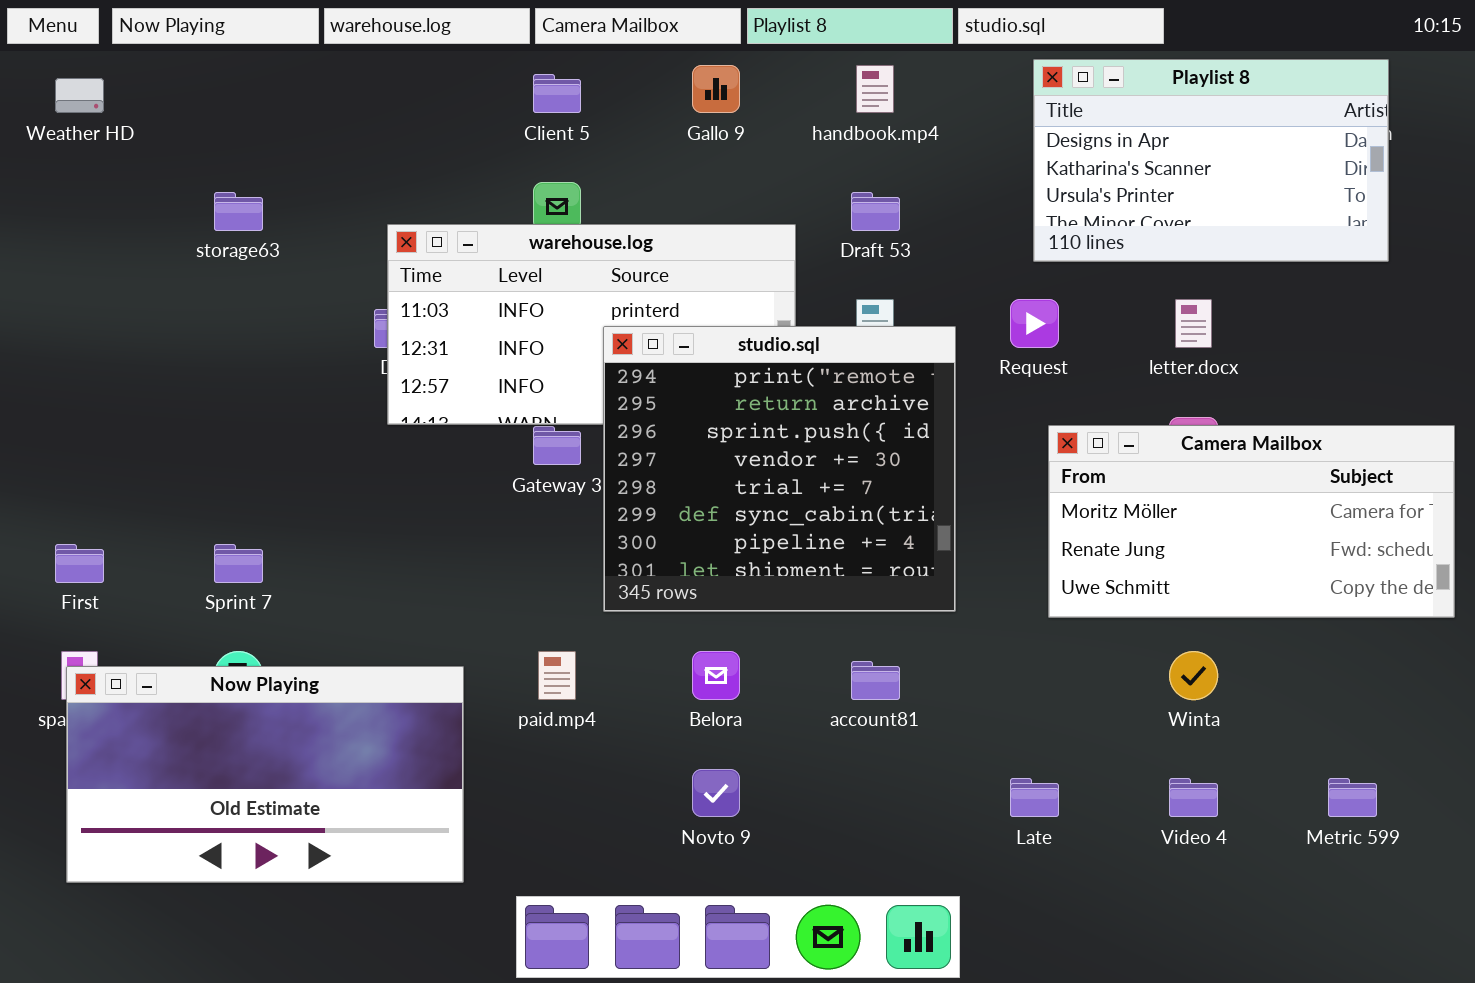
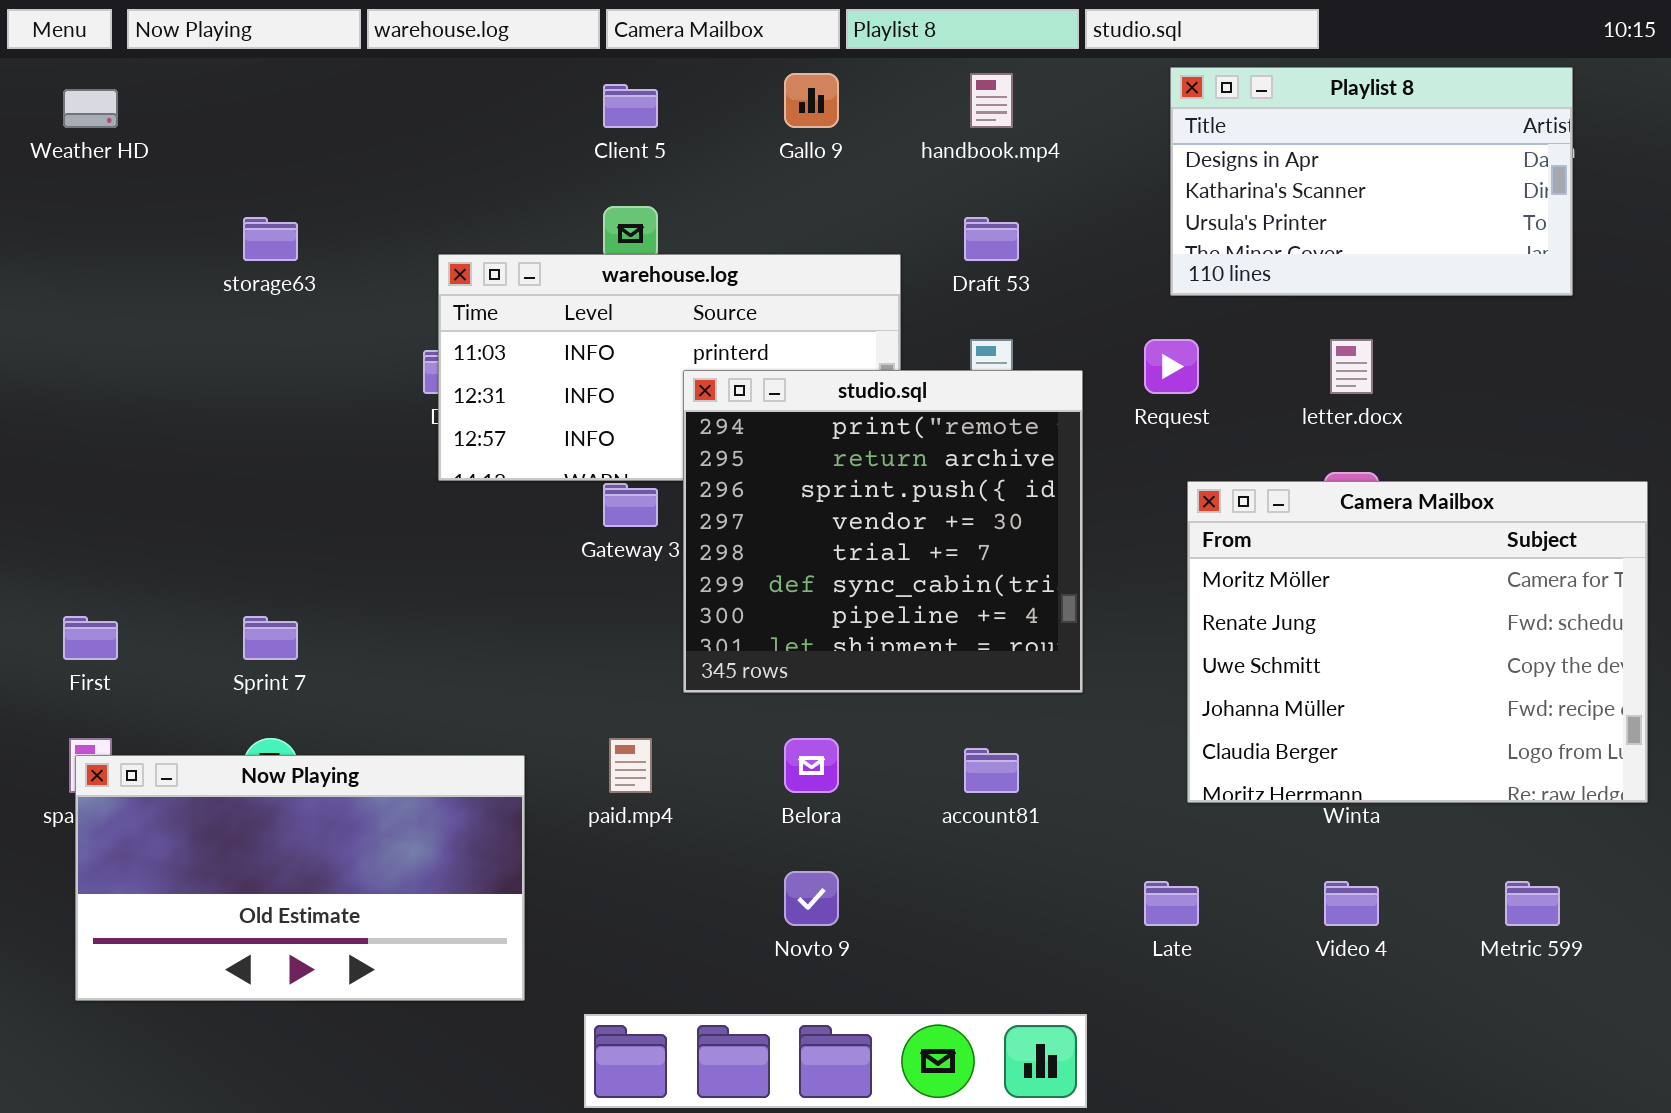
Camera Mailbox: [1048,425,1455,618] -> [1187,481,1648,803], resized

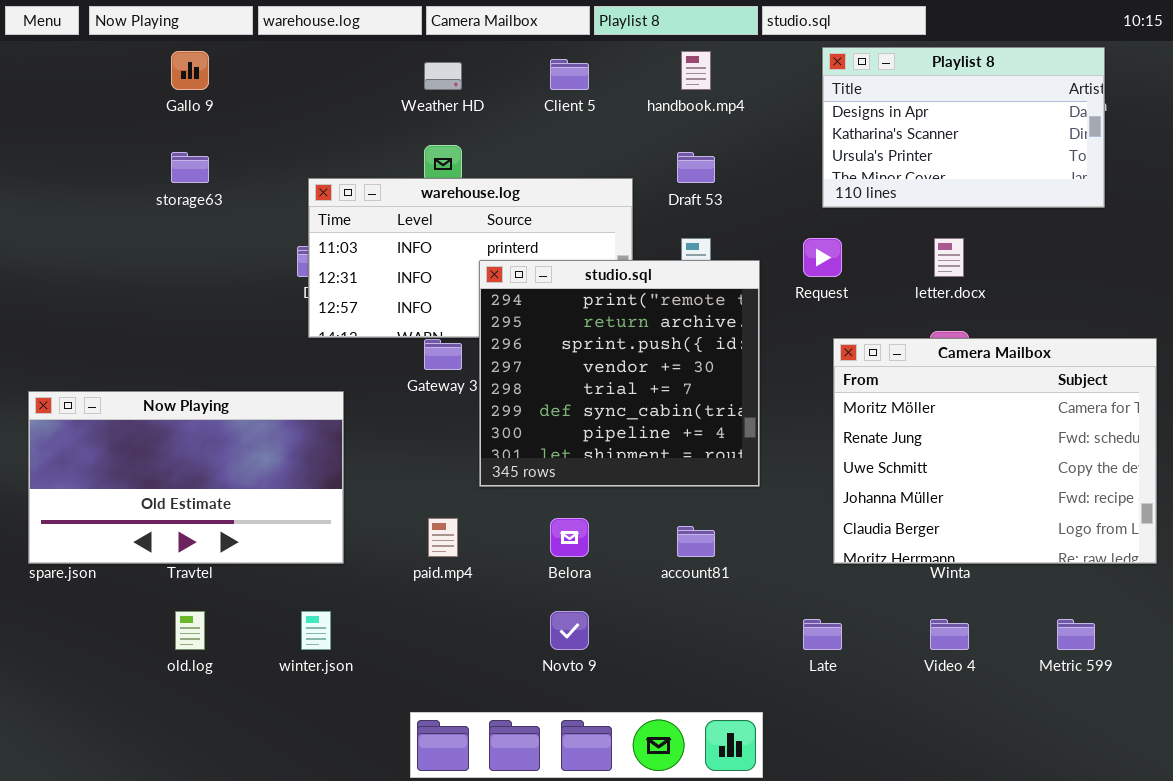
Gallo 9: [784,73,839,128] -> [171,51,209,90], moved
Client 5: [603,84,658,128] -> [550,59,589,90], moved
Weather HD: [63,89,118,128] -> [424,62,462,90], moved
Now Playing: [75,755,525,1001] -> [28,391,344,564], moved

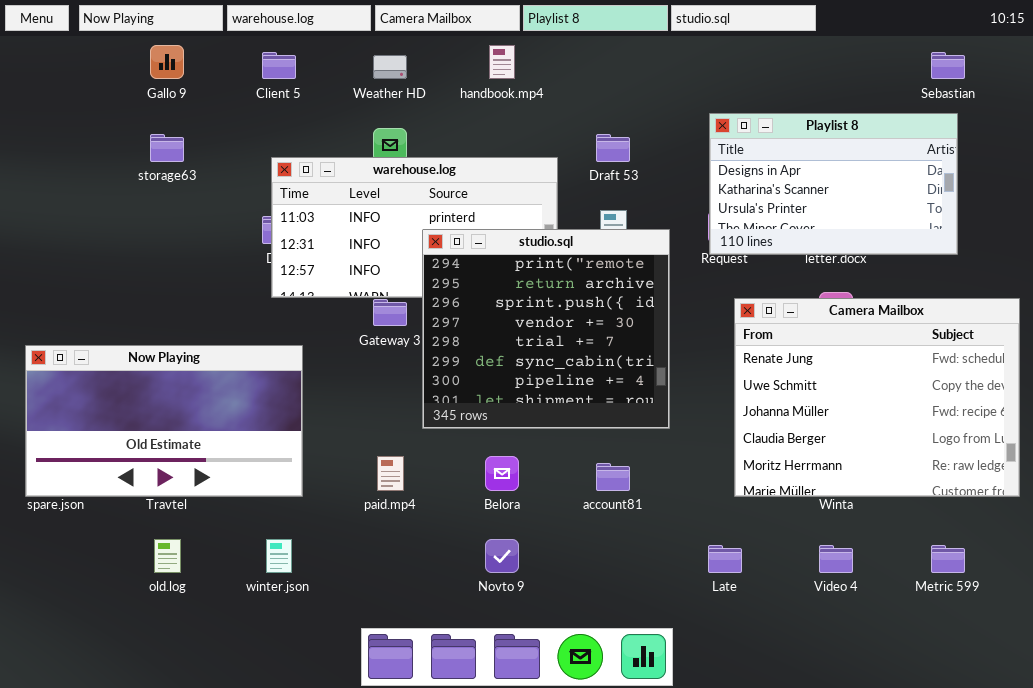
Playlist 8: [822,47,1105,208] -> [709,113,958,255], moved
handbook.mp4: [681,51,711,90] -> [489,45,515,79], moved
Client 5: [550,59,589,90] -> [262,52,296,79], moved
Camera Mailbox: [833,338,1157,564] -> [734,298,1020,497], scrolled down 1 row

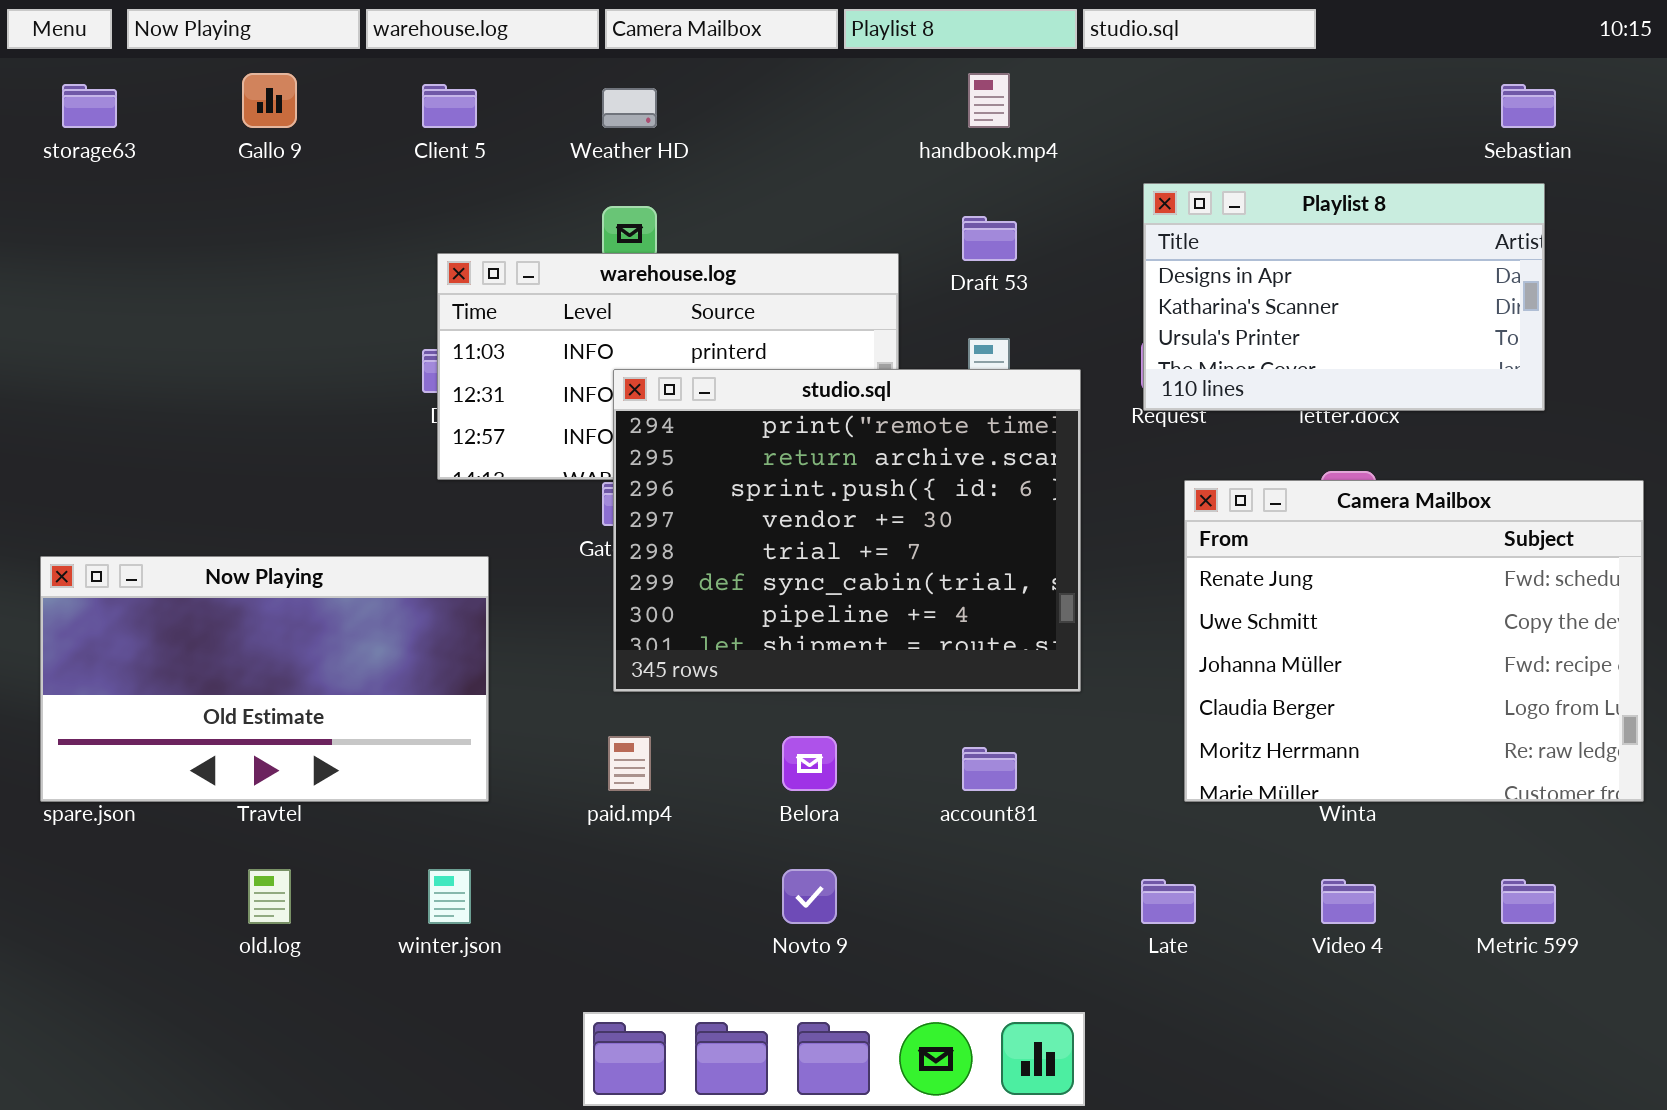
handbook.mp4: [489,45,515,79] -> [968,73,1010,128], moved
storage63: [150,134,184,162] -> [62,84,117,128], moved
studio.sql: [422,229,670,429] -> [613,369,1081,692], resized

